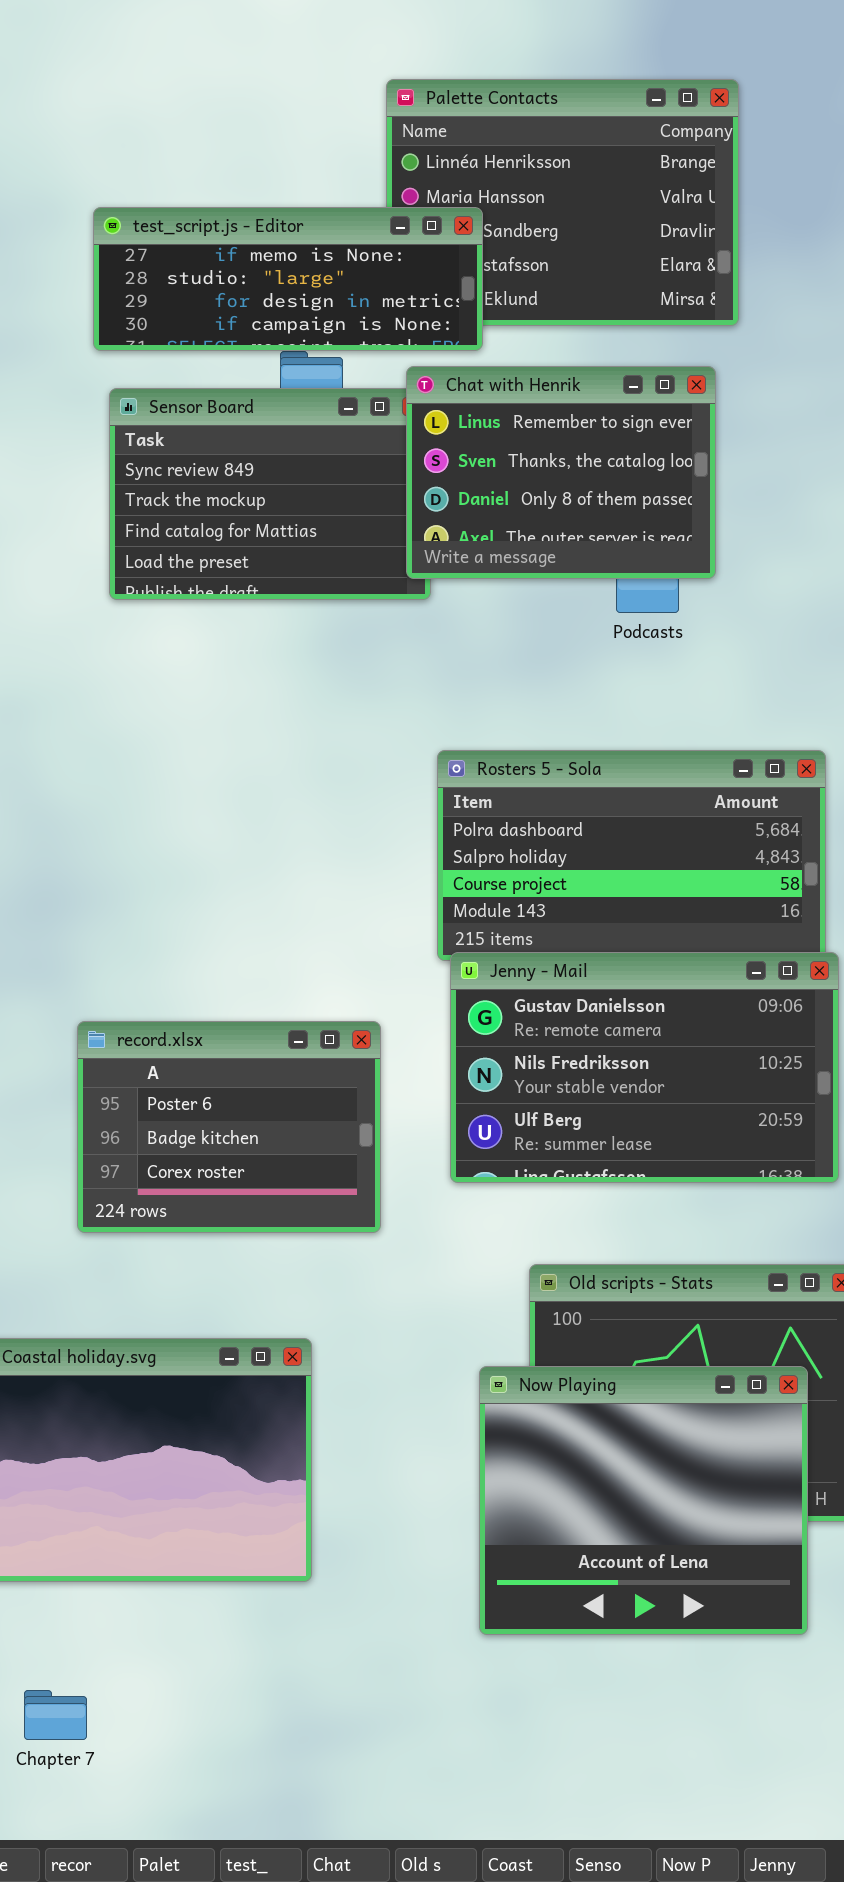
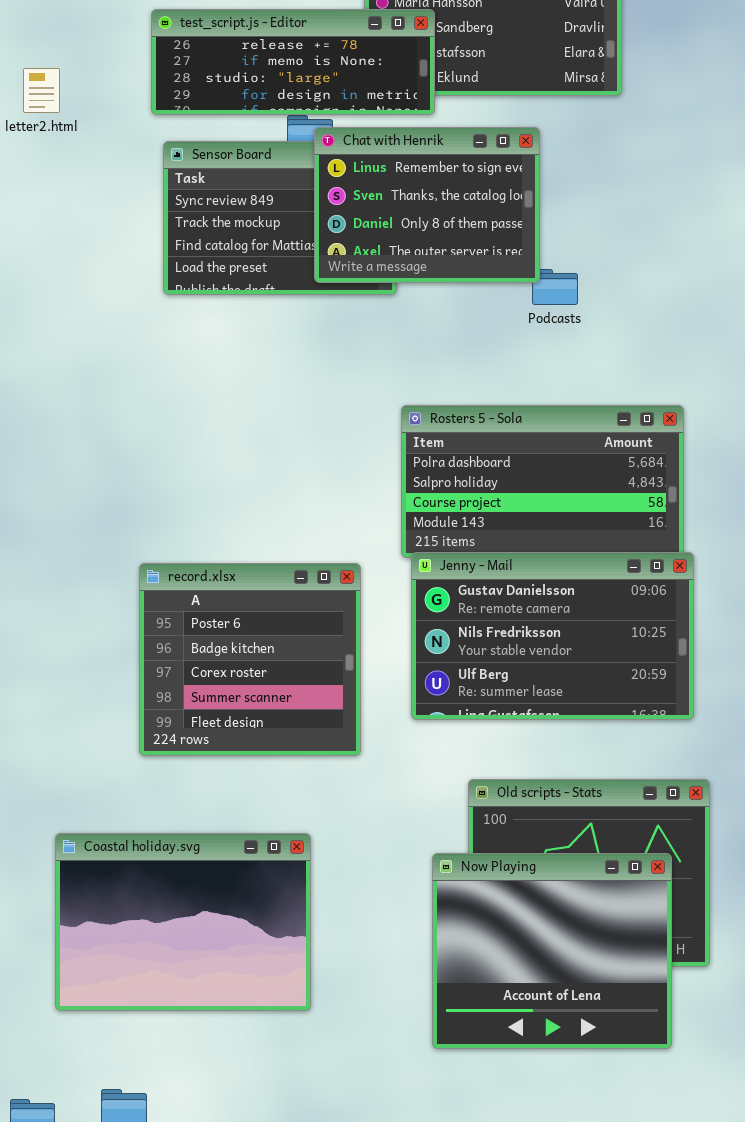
test_script.js - Editor: [93,207,483,351] -> [151,9,435,115], scrolled up 1 row
Chat with Henrik: [406,366,716,579] -> [314,127,540,283], moved
record.xlsx: [77,1021,381,1233] -> [139,563,361,756], resized

